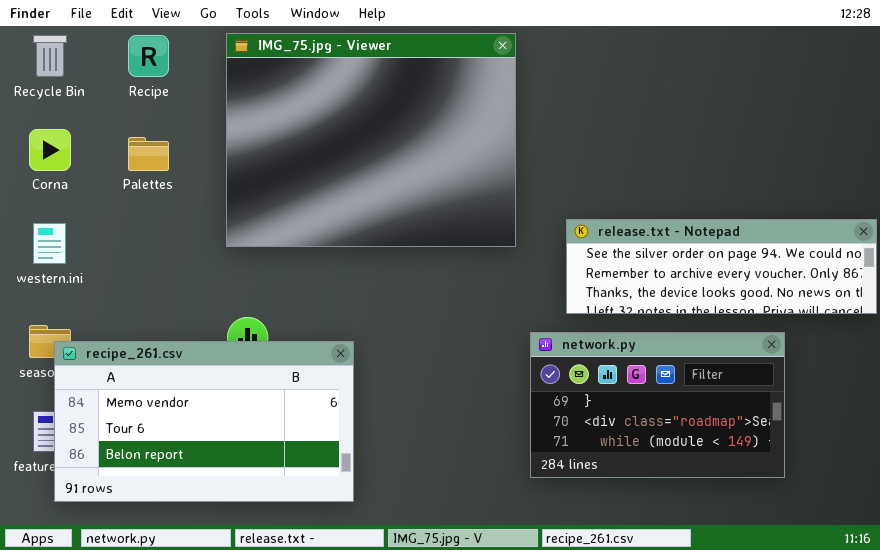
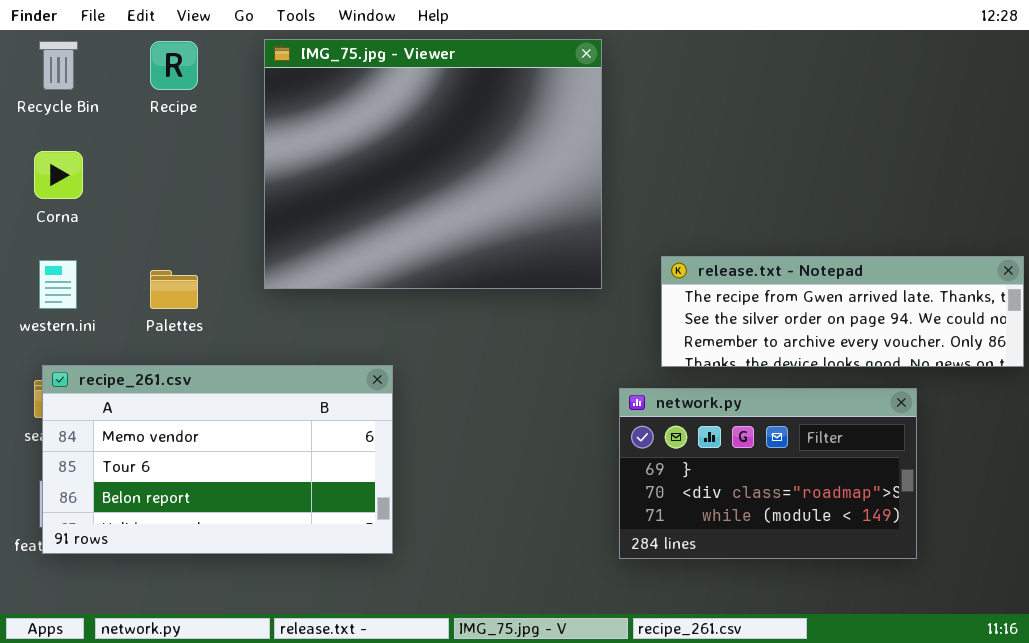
Palettes: [128,137,169,171] -> [150,270,198,309], moved
release.txt - Notepad: [566,219,877,314] -> [661,256,1024,367], scrolled up 1 row
recipe_261.csv: [54,341,354,502] -> [42,365,393,554], moved

